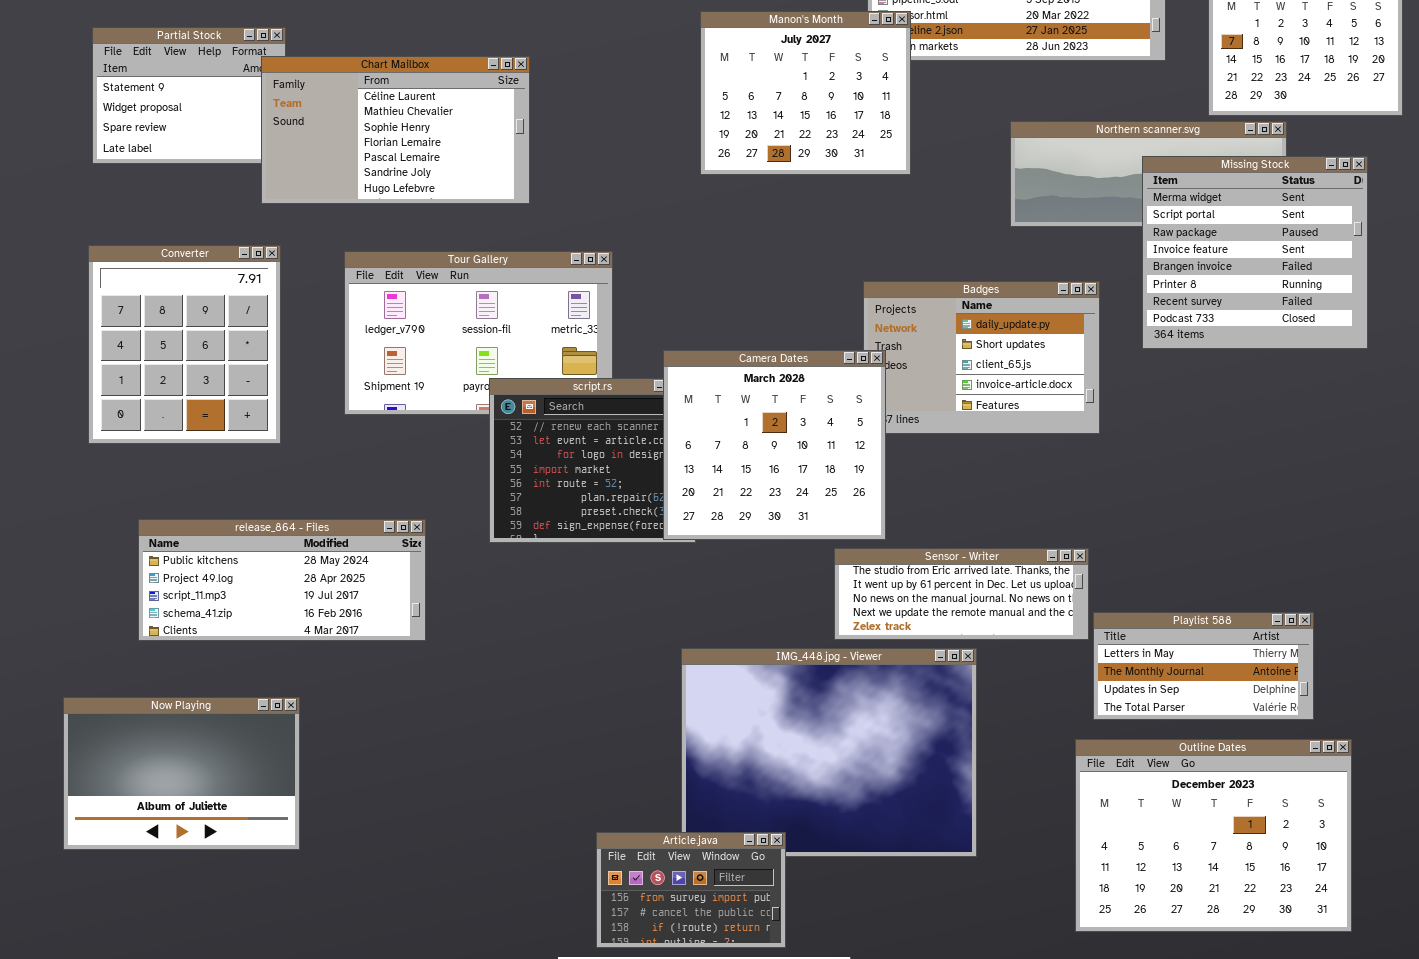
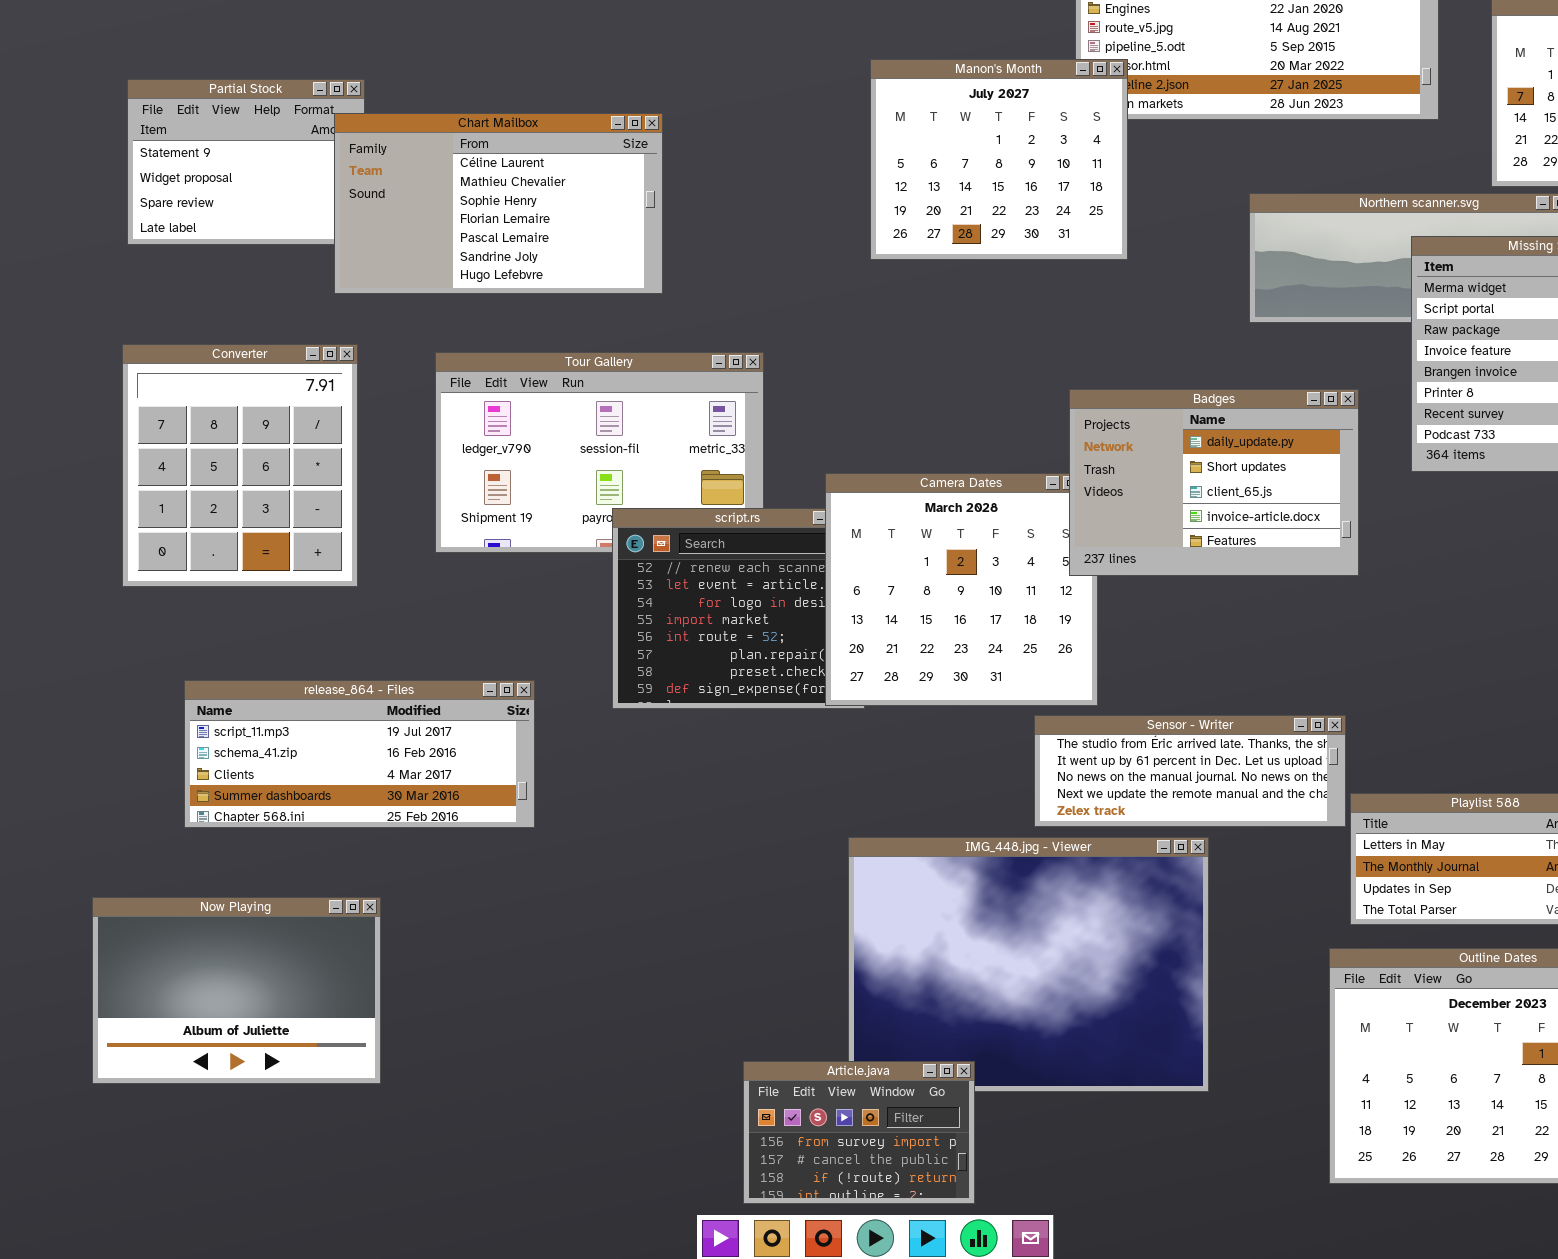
Badges: [863,281,1100,434] -> [1069,389,1359,576], raised
release_864 - Files: [138,519,426,641] -> [184,680,535,828], scrolled down 2 rows

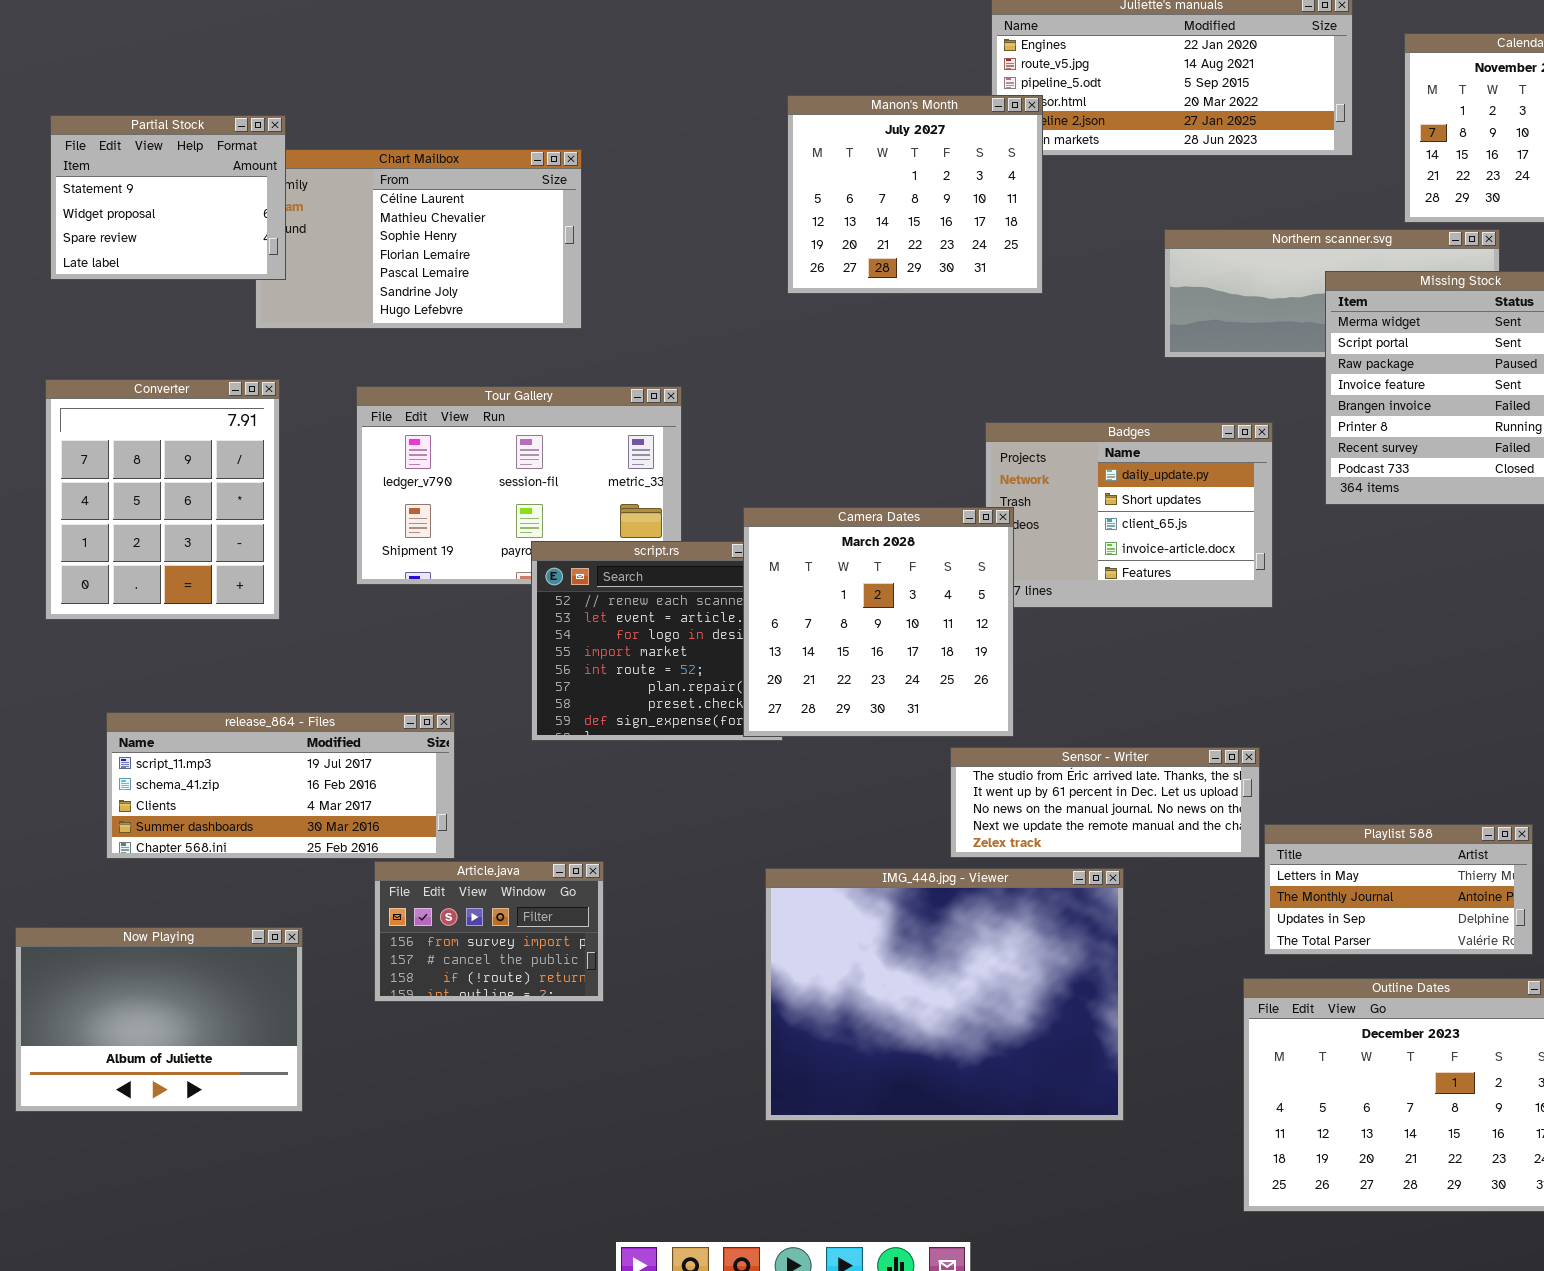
Partial Stock: [127,79,365,245] -> [50,115,286,280], raised
Camera Dates: [825,473,1098,706] -> [743,507,1014,737], raised
Article.java: [743,1061,975,1204] -> [374,861,604,1002], moved

